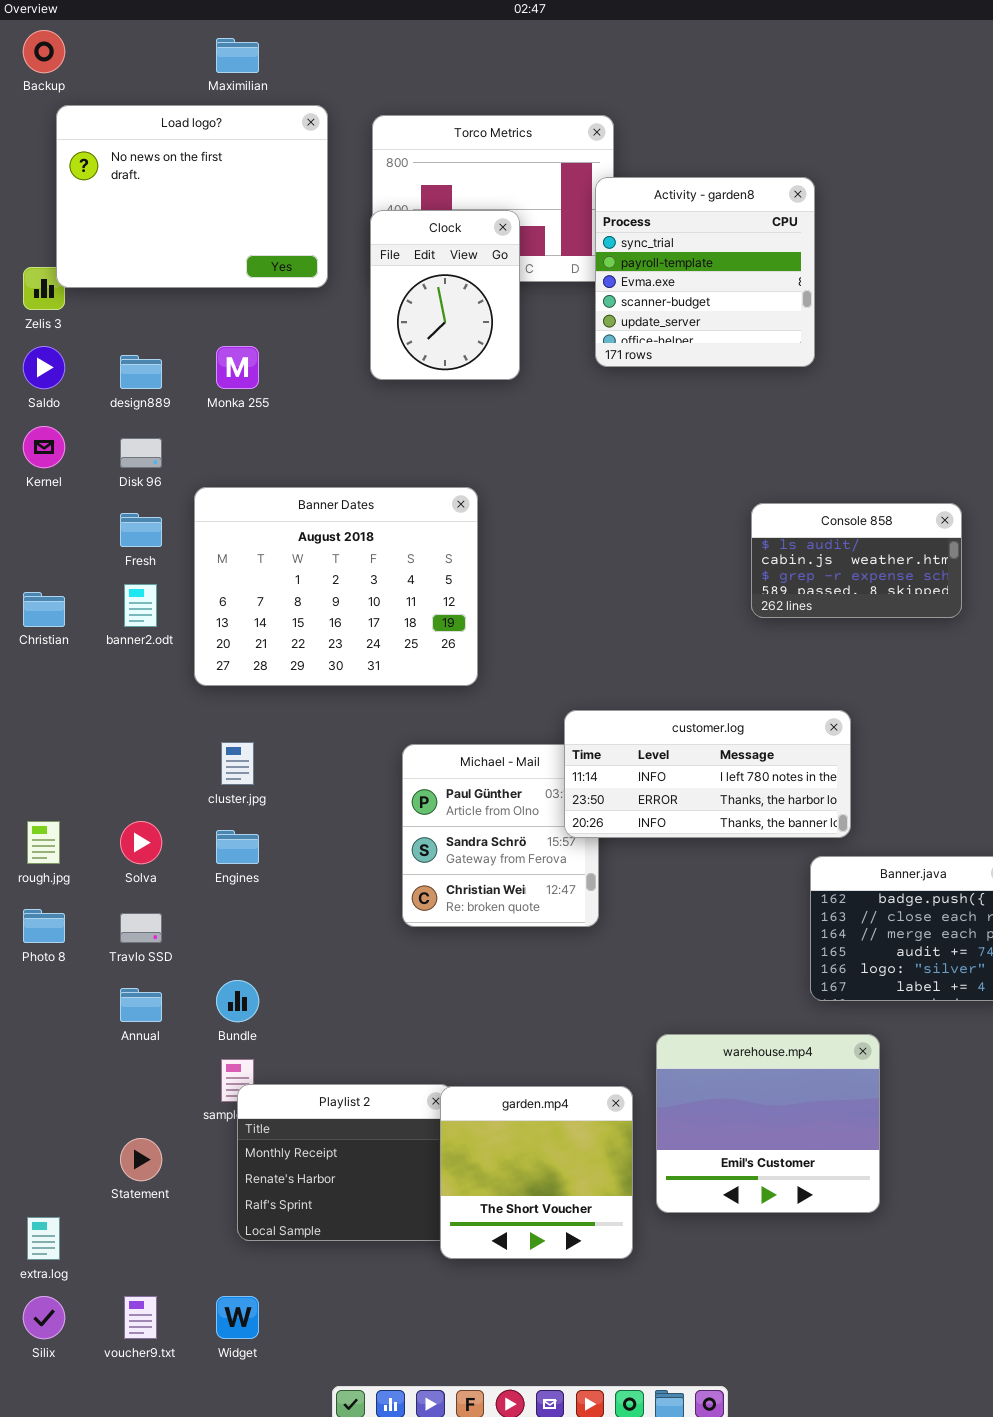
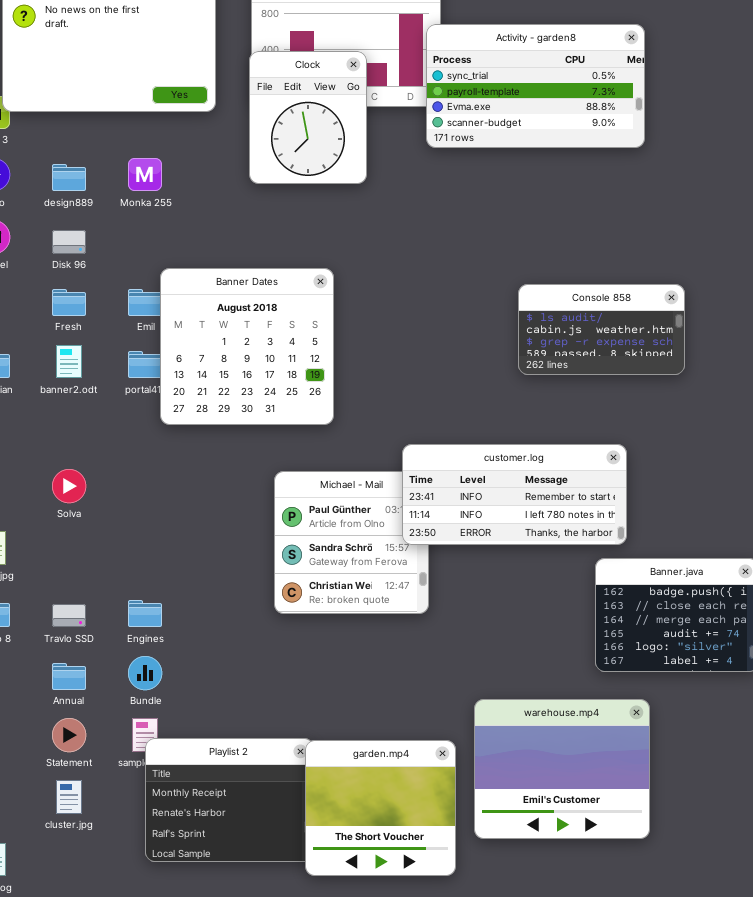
Activity - garden8: [595,177,815,367] -> [426,24,645,148], resized
Banner Dates: [194,487,478,686] -> [160,268,334,425], resized
Console 858: [751,503,962,618] -> [518,284,685,375], moved
customer.log: [564,710,851,838] -> [402,444,627,545], scrolled up 1 row
cluster.jpg: [221,742,254,785] -> [56,780,82,814], moved
Solva: [120,821,162,864] -> [52,469,86,503], moved
Engines: [216,830,259,864] -> [128,600,162,627], moved
Statement: [120,1138,162,1181] -> [52,718,86,752], moved

